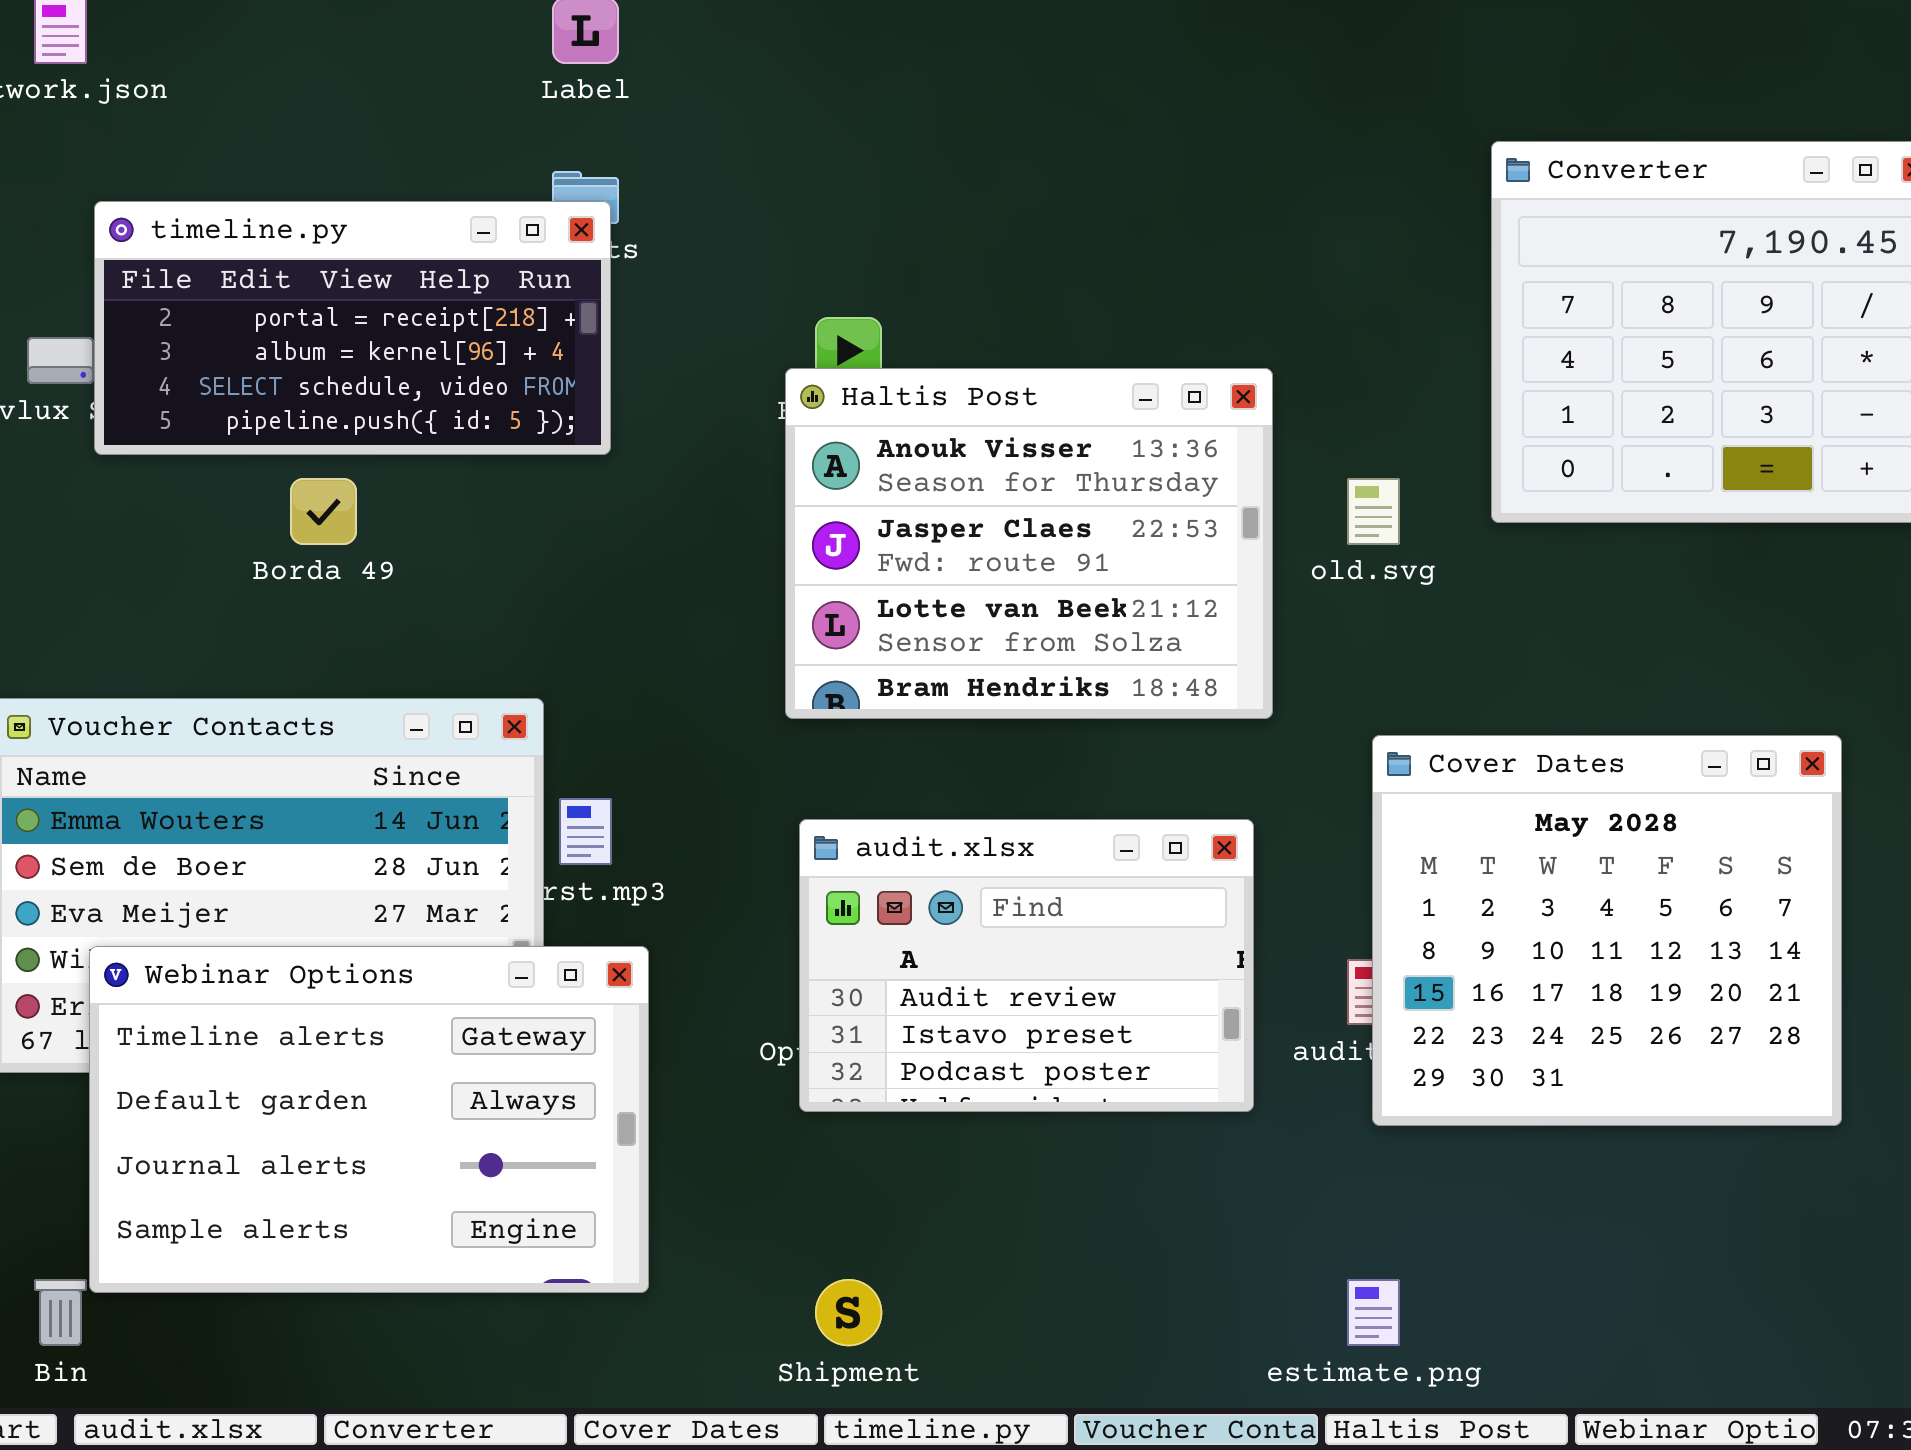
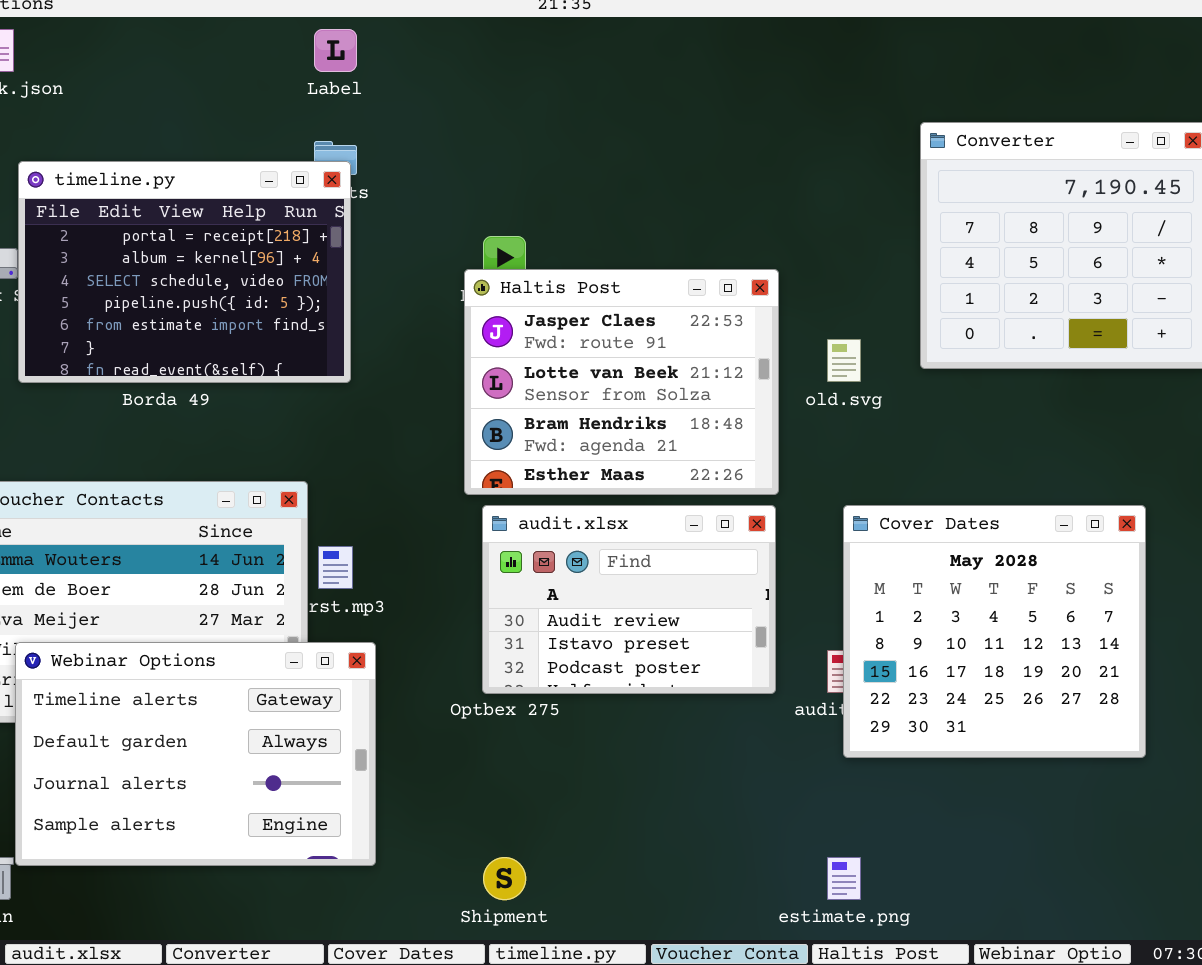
timeline.py: [94,201,611,455] -> [18,161,351,383], resized
Haltis Post: [785,368,1273,719] -> [464,269,779,495], scrolled down 1 row
audit.xlsx: [799,819,1254,1112] -> [482,505,776,694], moved

